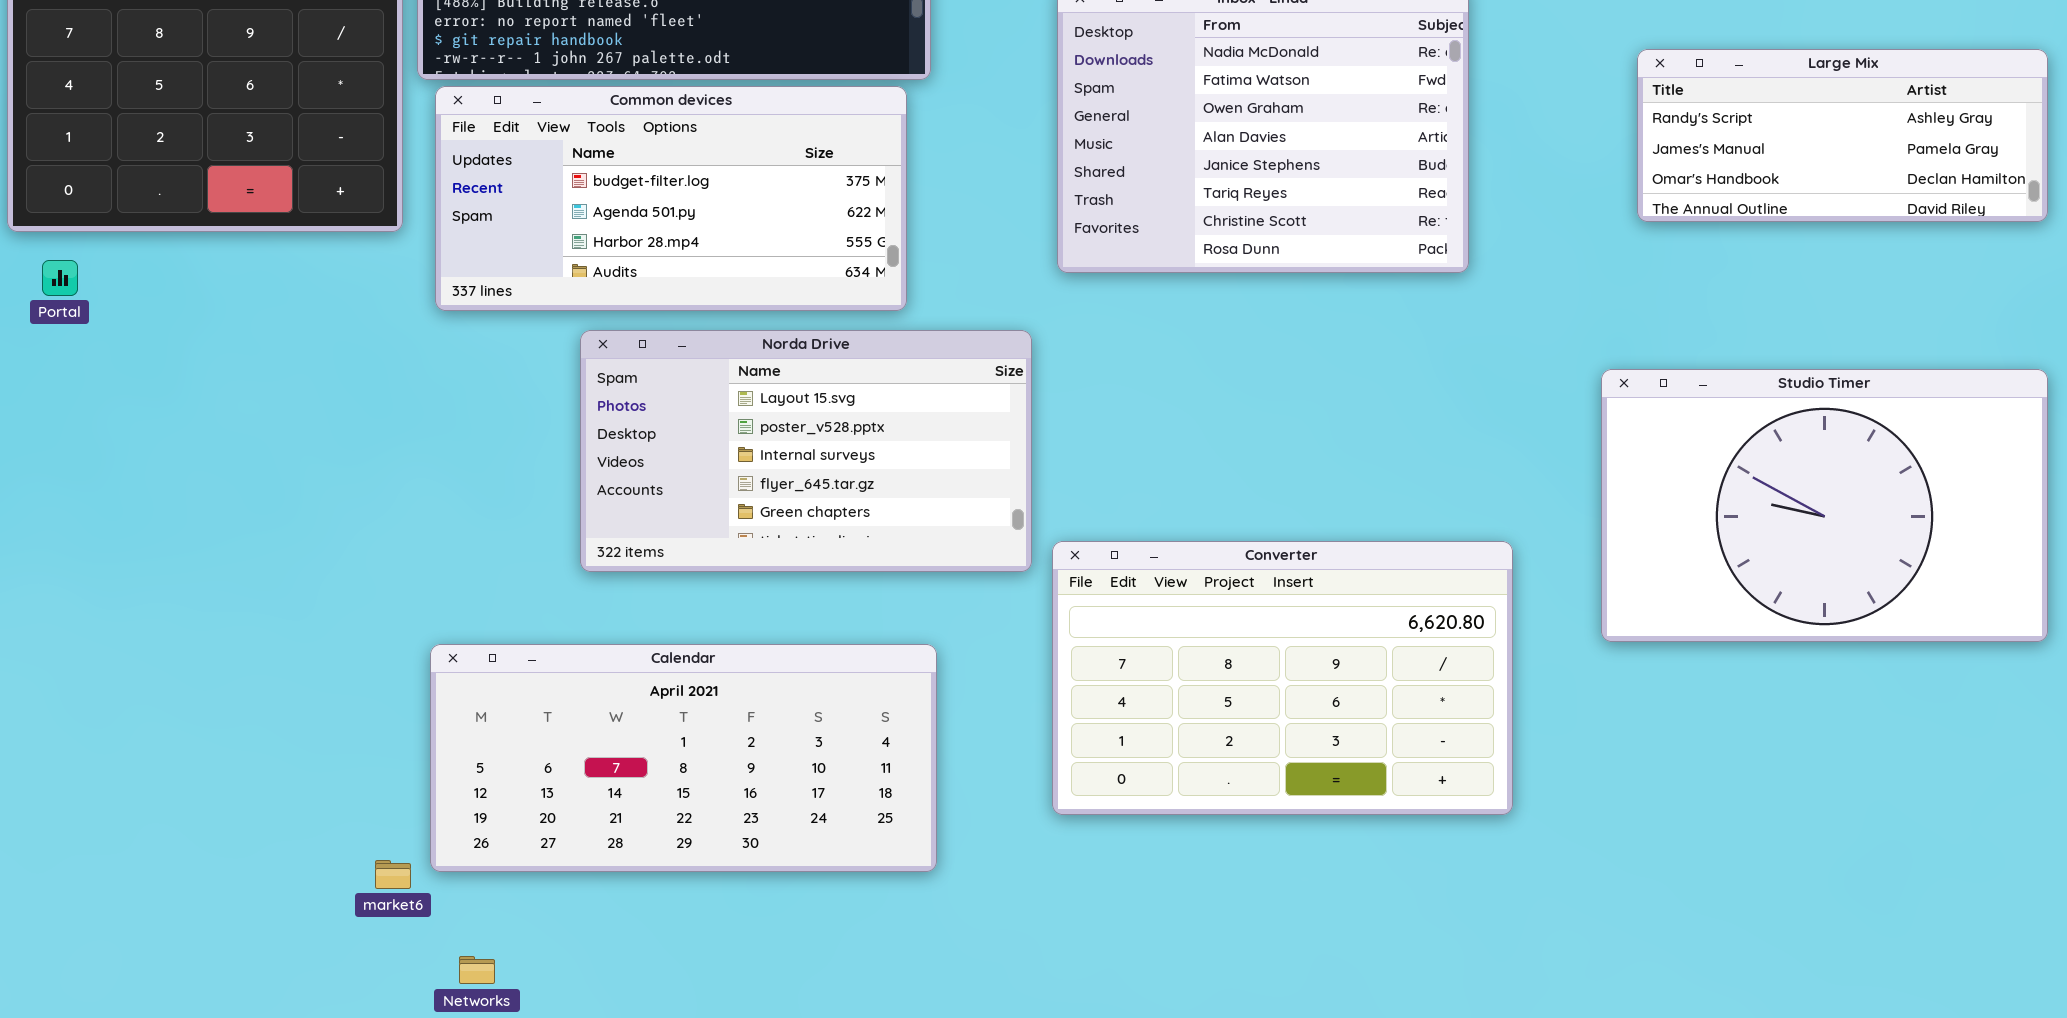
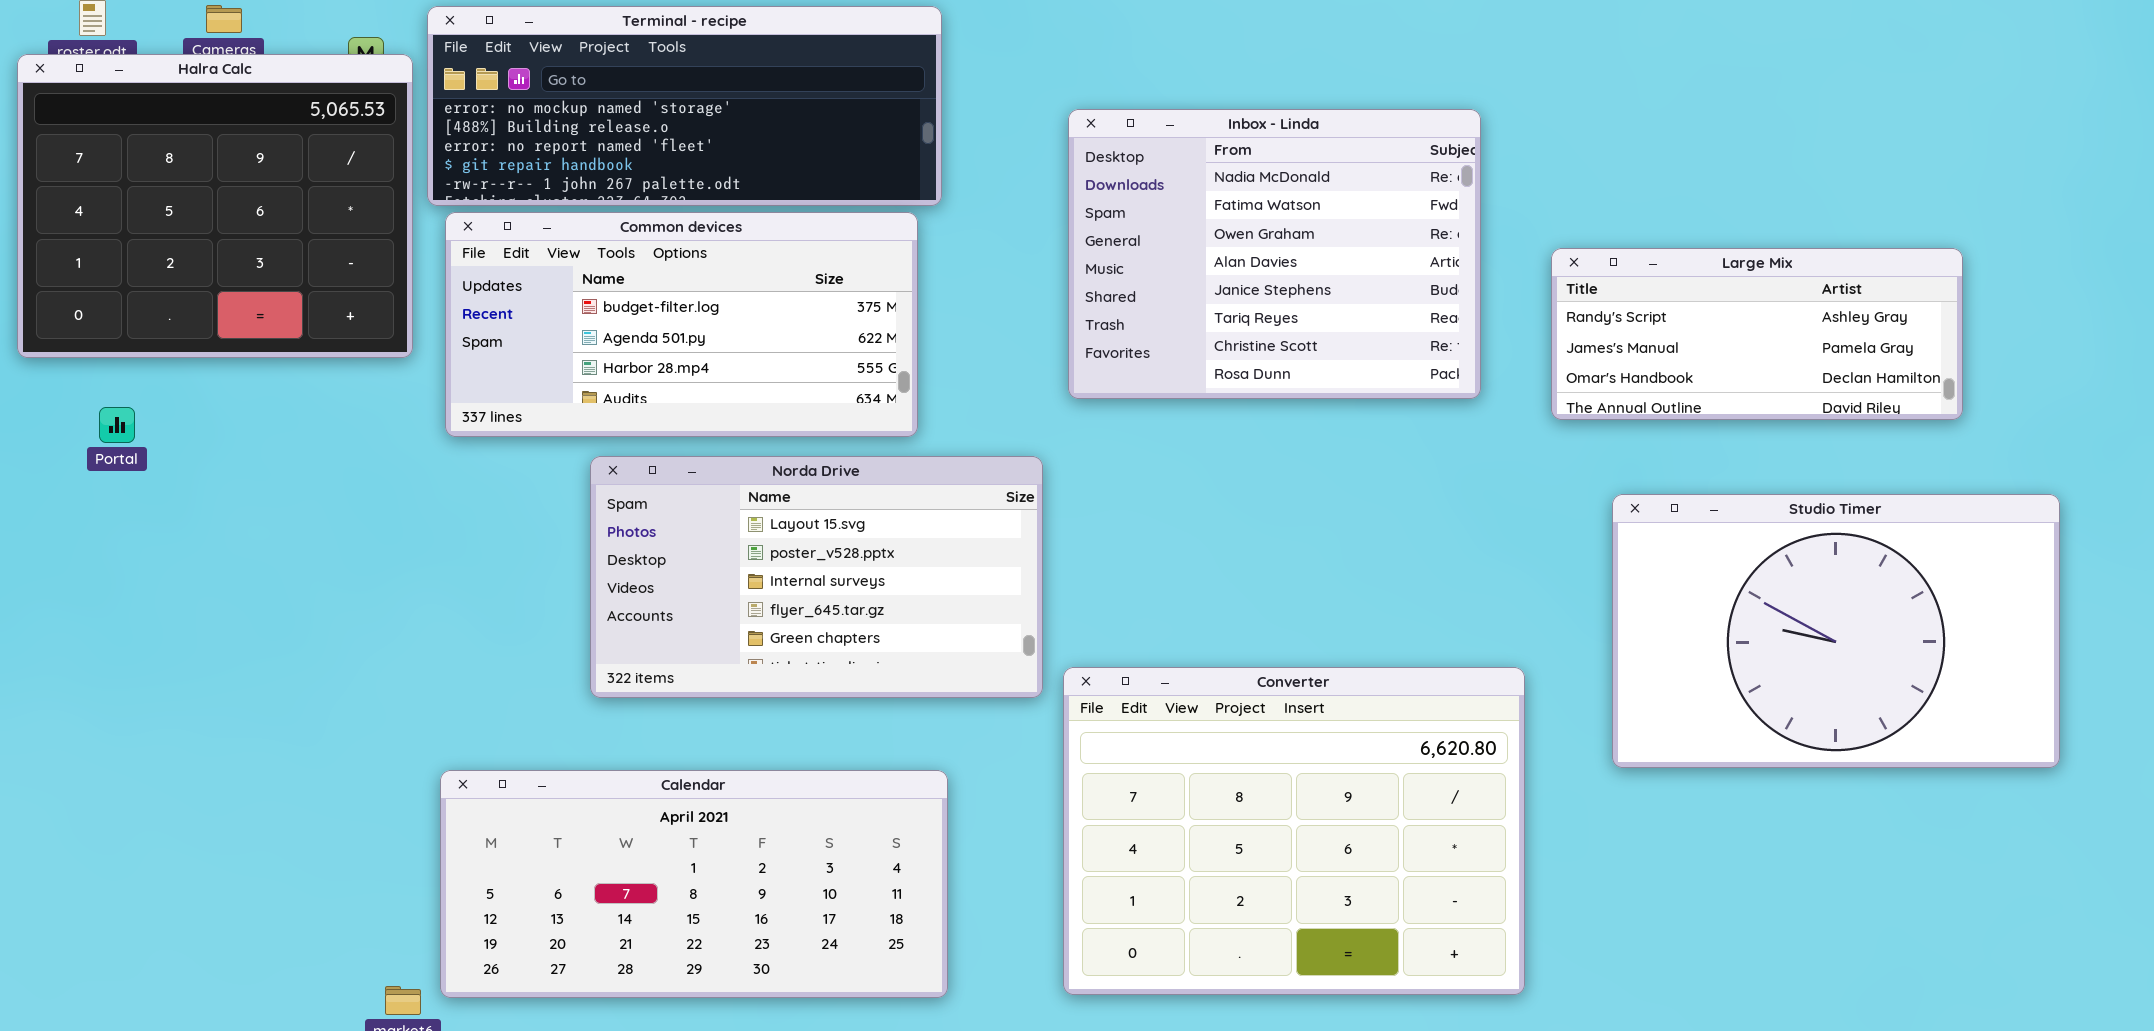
Large Mix: [1637,49,2048,222] -> [1551,248,1963,420], moved
Portal: [42,260,78,296] -> [99,407,135,443], moved
Converter: [1052,541,1513,815] -> [1063,667,1525,995], resized

